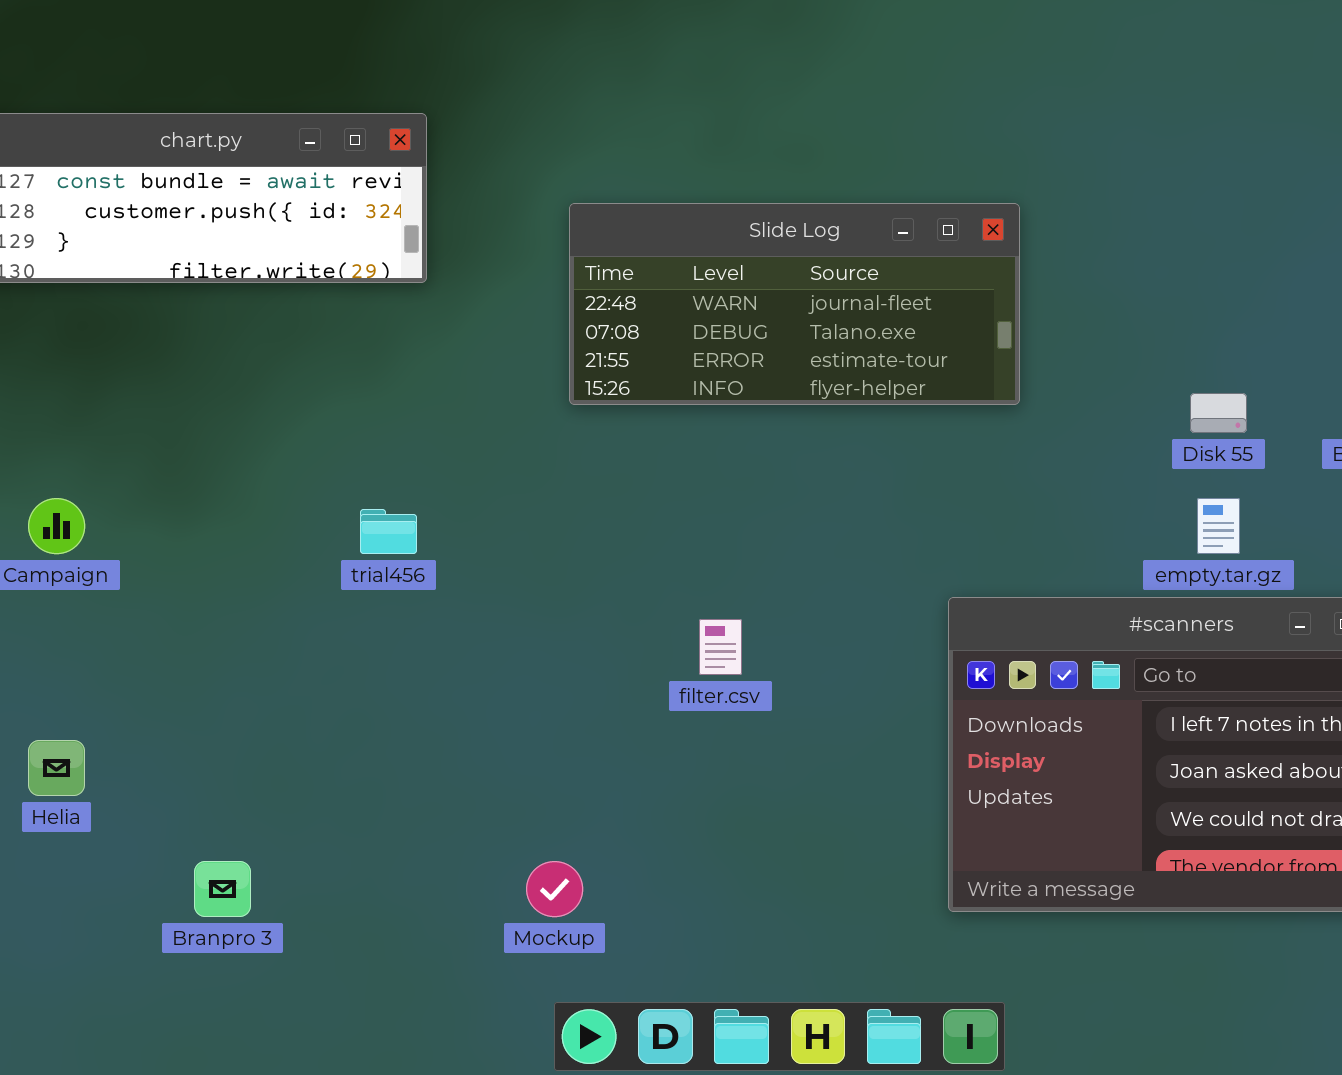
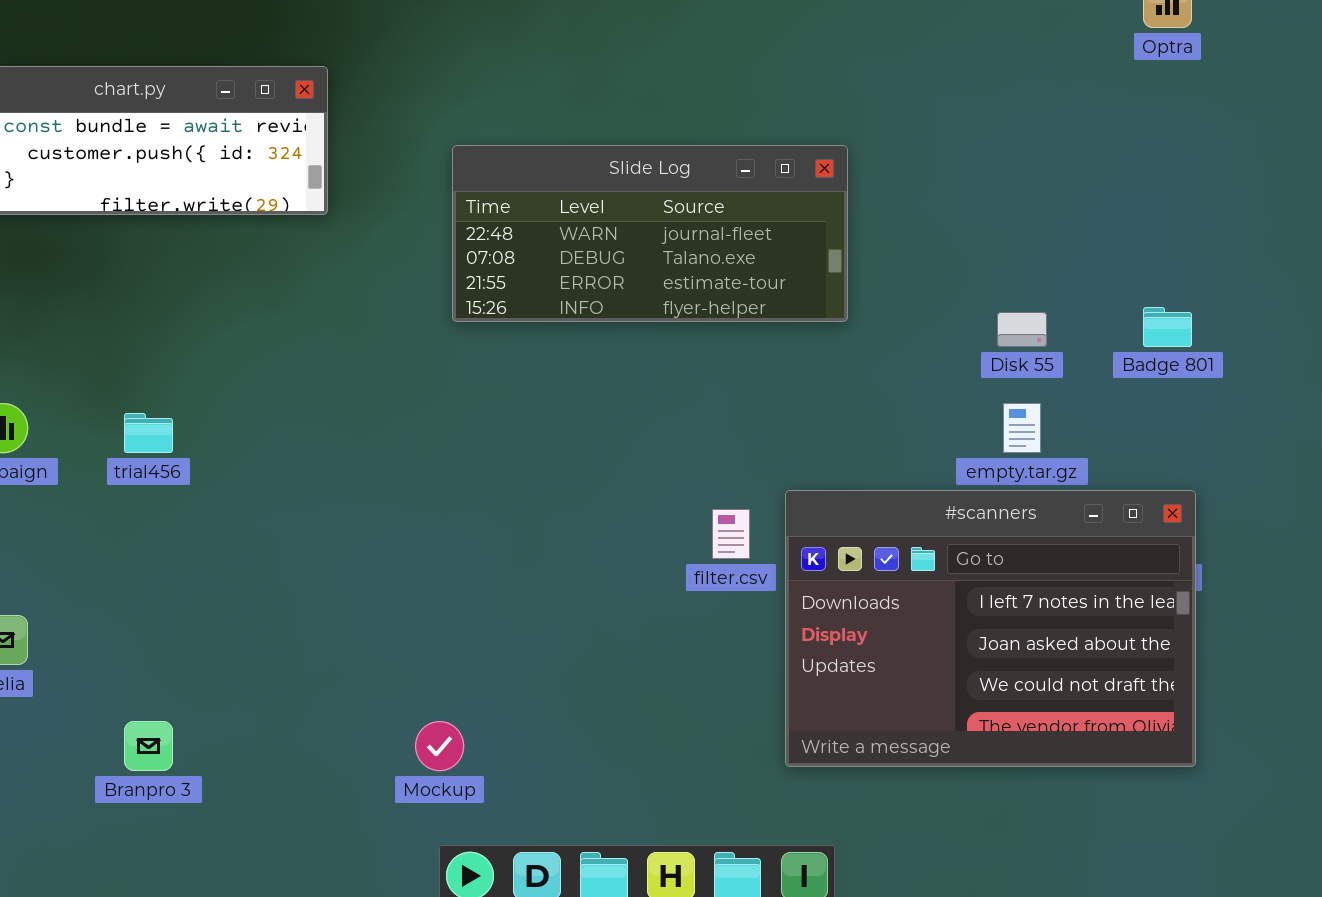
trial456: [360,509,417,554] -> [124,413,173,453], moved
filter.csv: [699,619,742,675] -> [712,509,750,559], moved

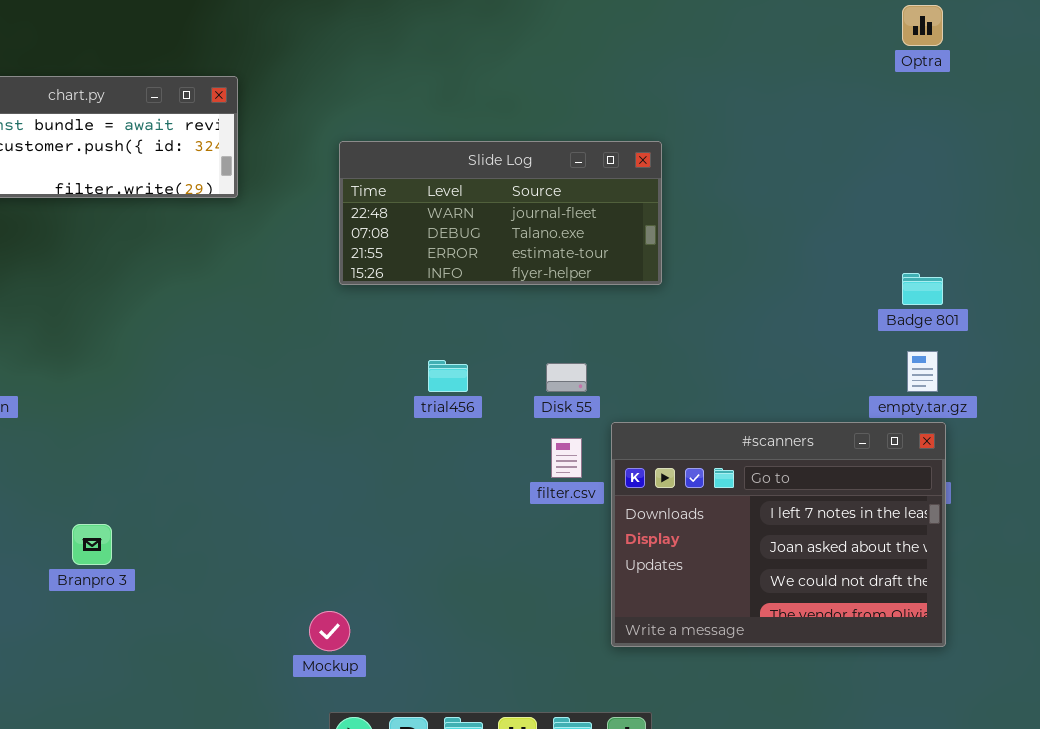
Disk 55: [997,312,1047,347] -> [546,363,587,392], moved
empty.tar.gz: [1003,403,1041,453] -> [907,351,938,392], moved
trial456: [124,413,173,453] -> [428,360,468,392], moved
Branpro 3: [124,721,173,771] -> [72,524,112,565], moved

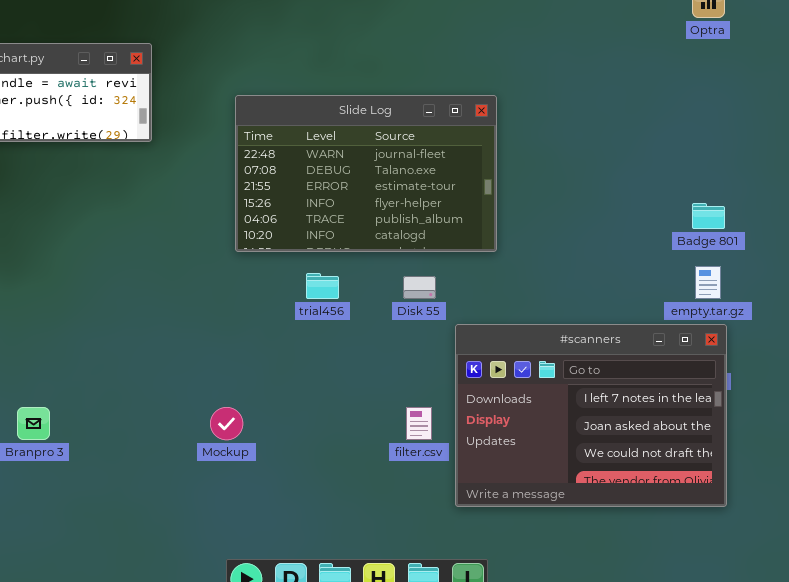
Slide Log: [339,141,662,285] -> [235,95,497,252], resized
filter.csv: [551,438,582,478] -> [406,407,432,440], moved
Mockup: [309,611,350,651] -> [210,407,243,440], moved

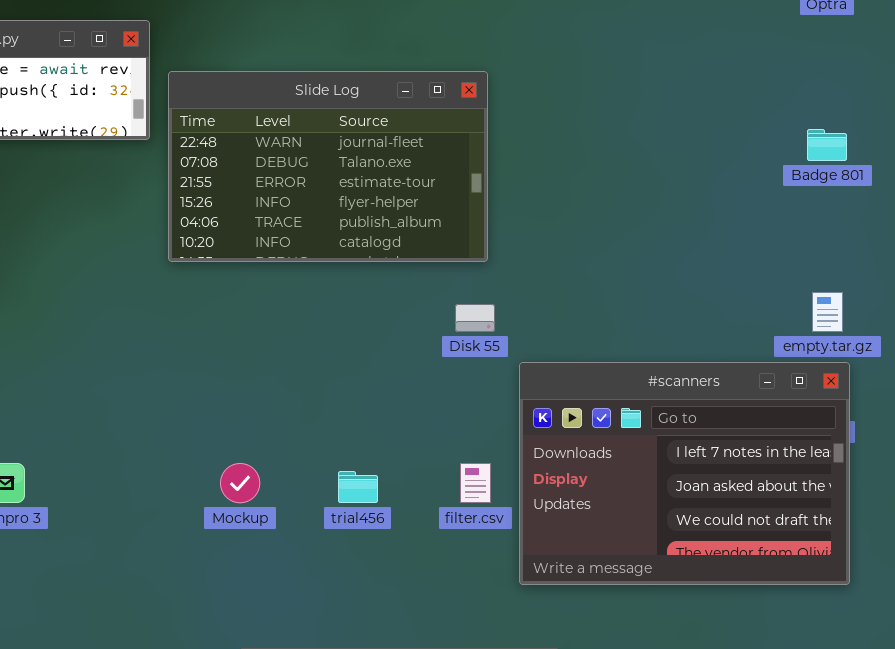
Slide Log: [235,95,497,252] -> [168,71,488,262], moved
Badge 801: [692,203,725,229] -> [807,129,847,161], moved
trial456: [306,273,339,299] -> [338,471,378,503], moved

